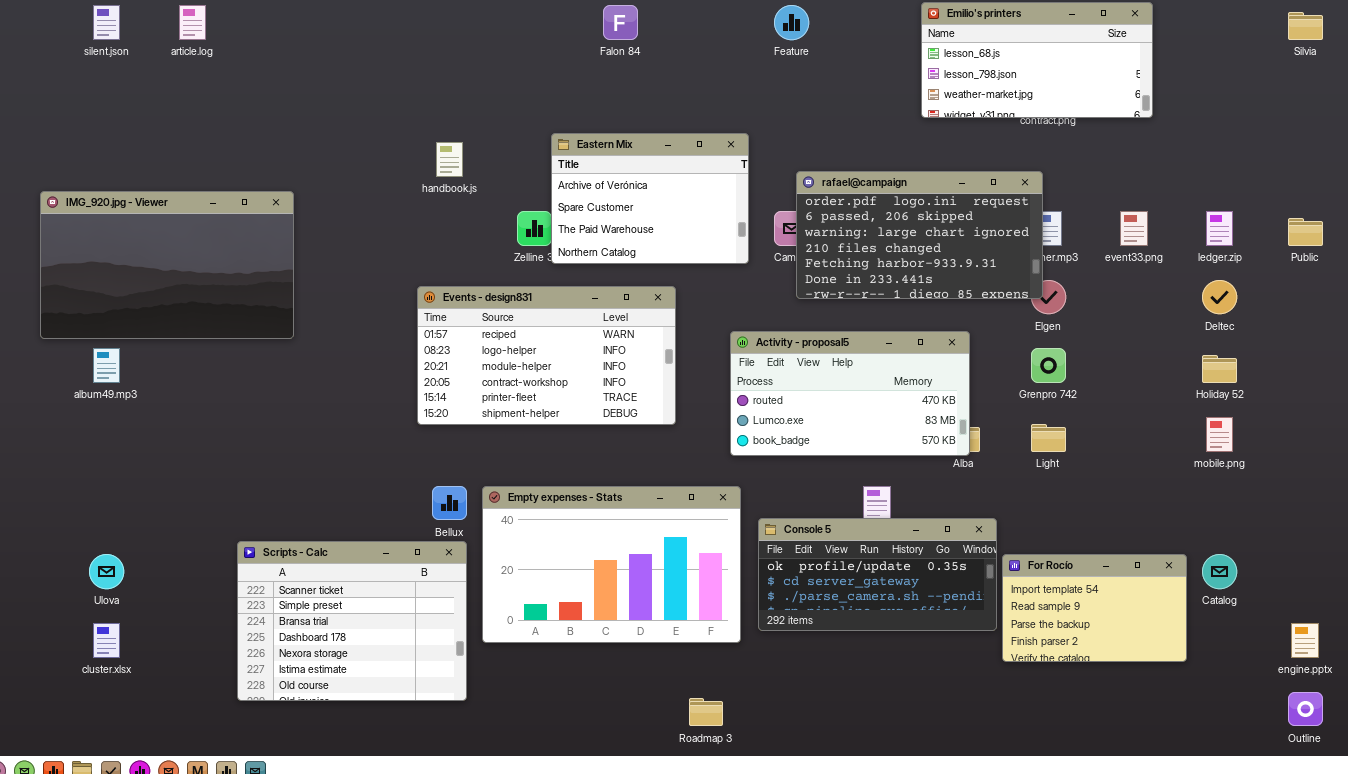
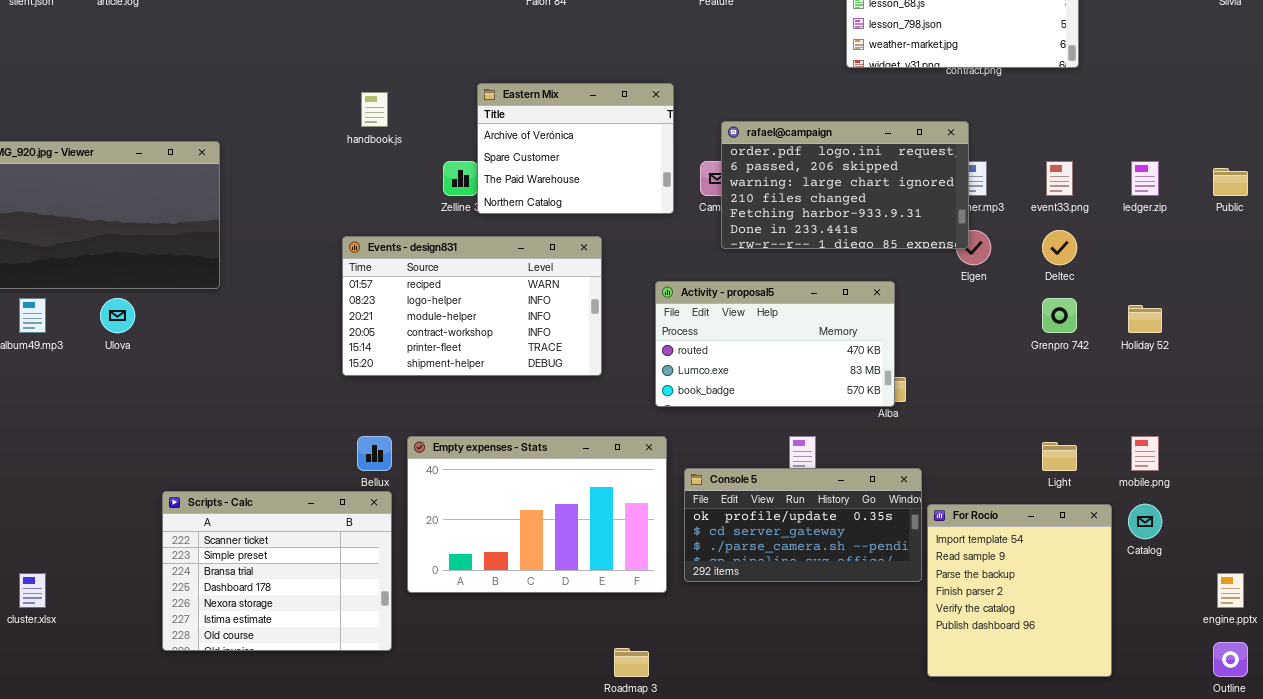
Deltec: [1202,280,1237,314] -> [1042,230,1077,265], moved
Grenpro 742: [1031,348,1066,383] -> [1042,298,1077,333], moved
mobile.png: [1206,417,1233,452] -> [1131,436,1159,471], moved
Light: [1031,424,1066,452] -> [1042,442,1077,471], moved
Ulova: [89,554,124,589] -> [100,298,135,333], moved
For Rocío: [1002,554,1187,662] -> [927,504,1112,677], resized

